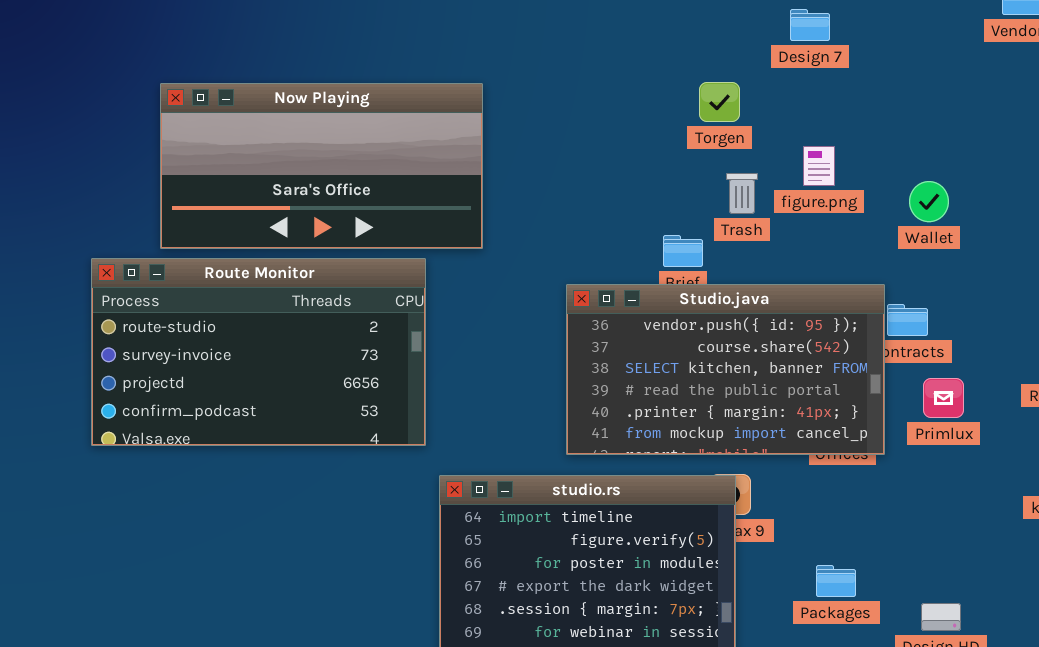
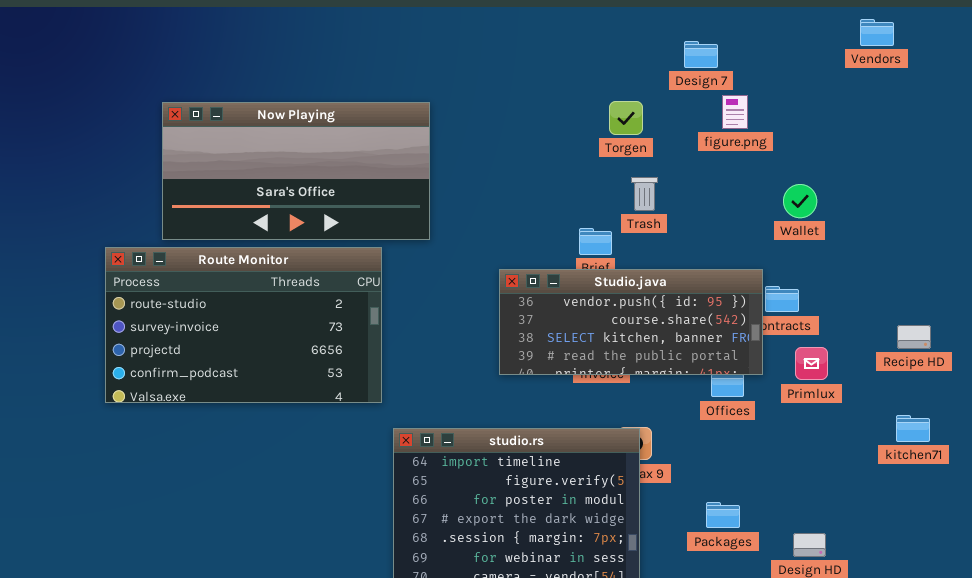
figure.png: [803,146,835,186] -> [722,95,748,129], moved
Studio.java: [566,284,885,455] -> [499,269,763,375], resized

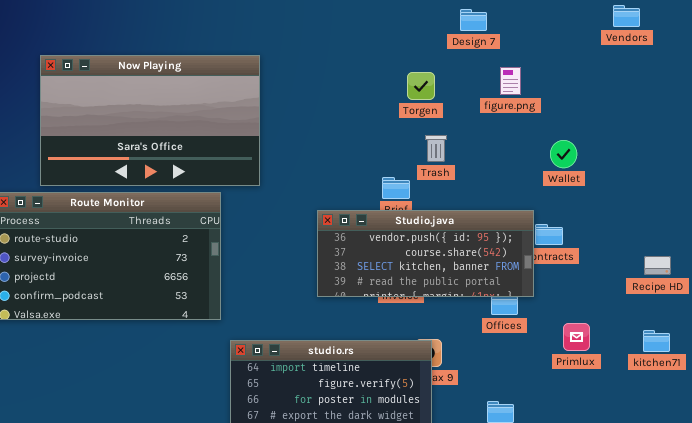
Design 7: [684,41,718,68] -> [460,9,487,31], moved
Now Playing: [162,102,430,240] -> [40,55,260,186], resized
Primlux: [795,347,828,380] -> [563,323,590,351], moved

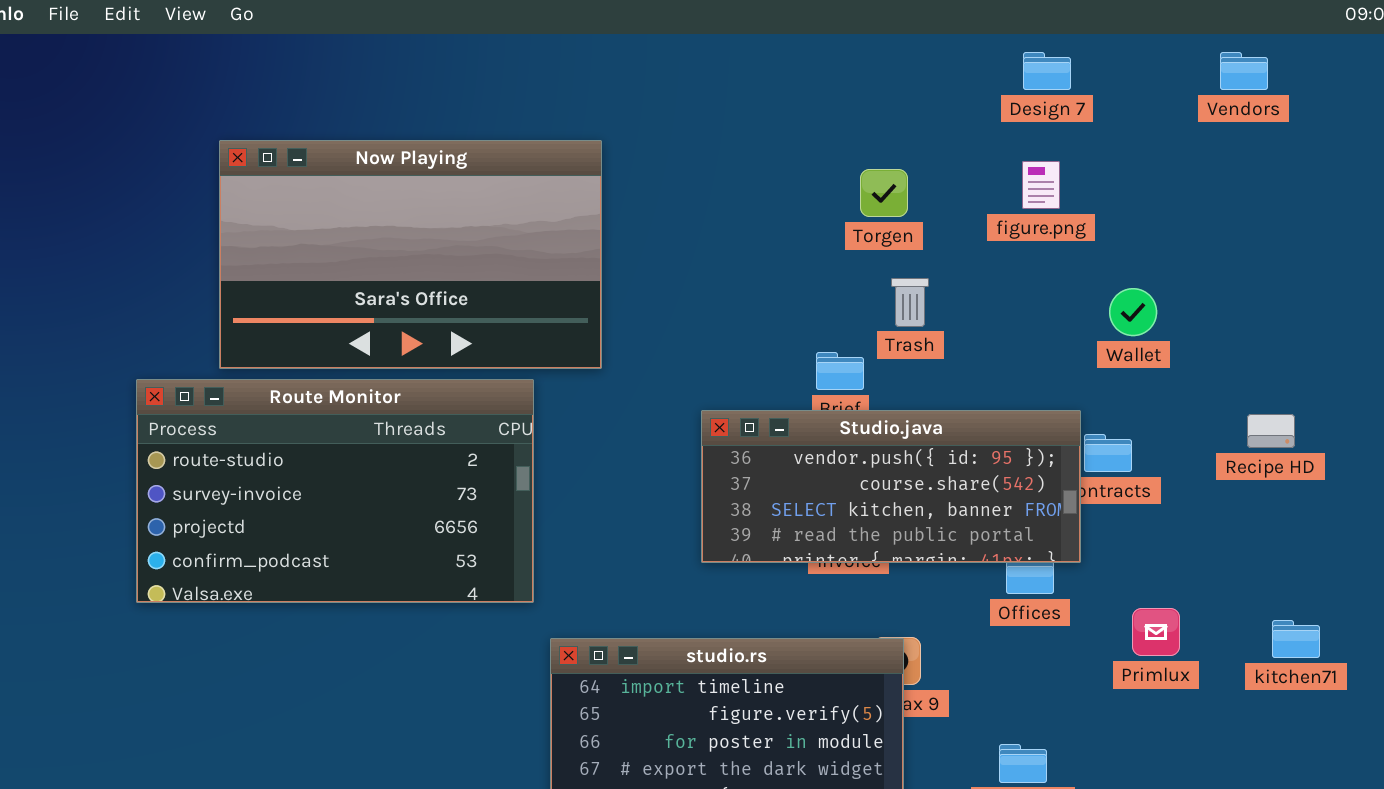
Design 7: [460,9,487,31] -> [1023,52,1071,90], moved
Recipe HD: [644,256,671,275] -> [1247,414,1295,448], moved

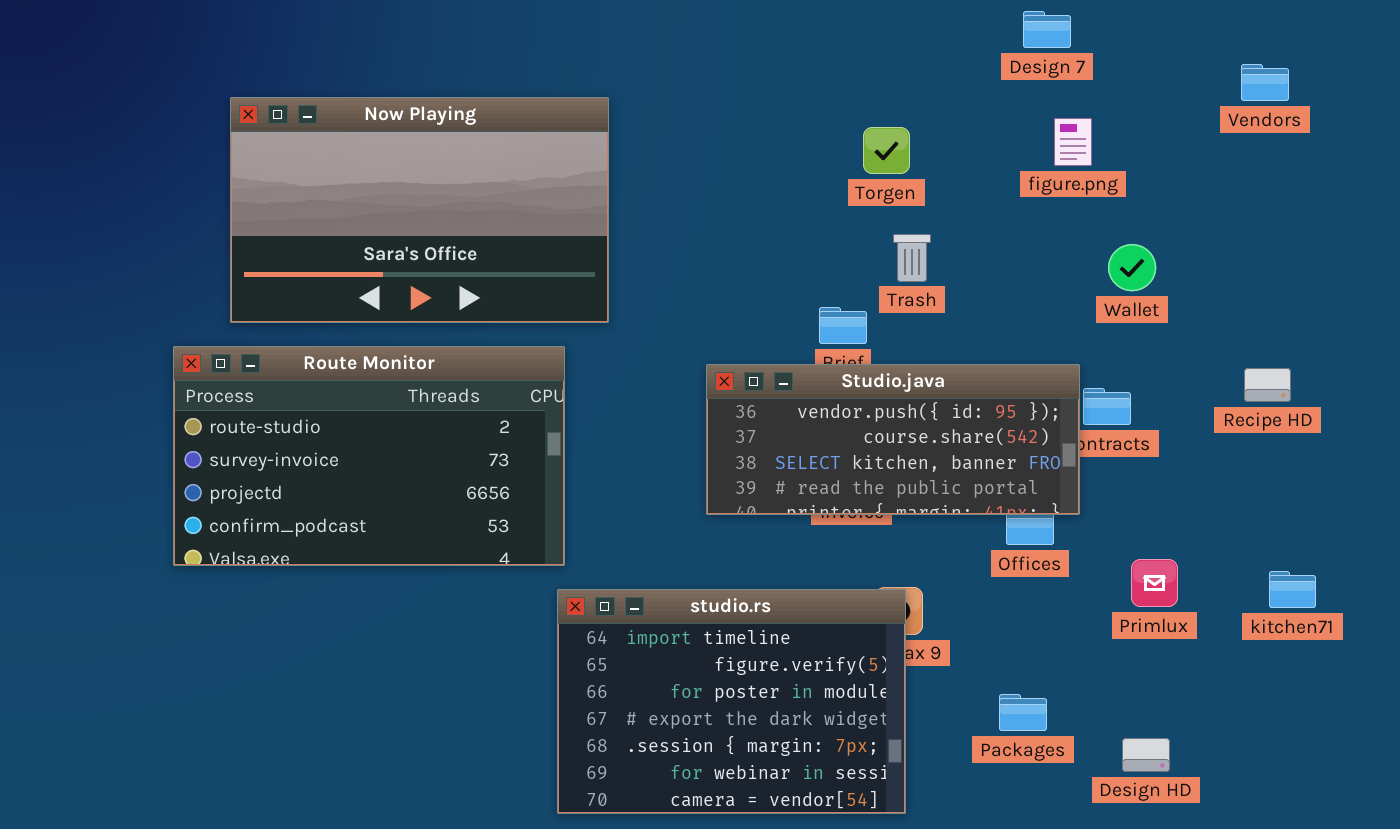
Vendors: [1220,52,1268,90] -> [1241,64,1289,101], moved
figure.png: [1022,161,1060,209] -> [1054,118,1092,166], moved
Route Monitor: [136,379,534,603] -> [173,346,565,566], moved

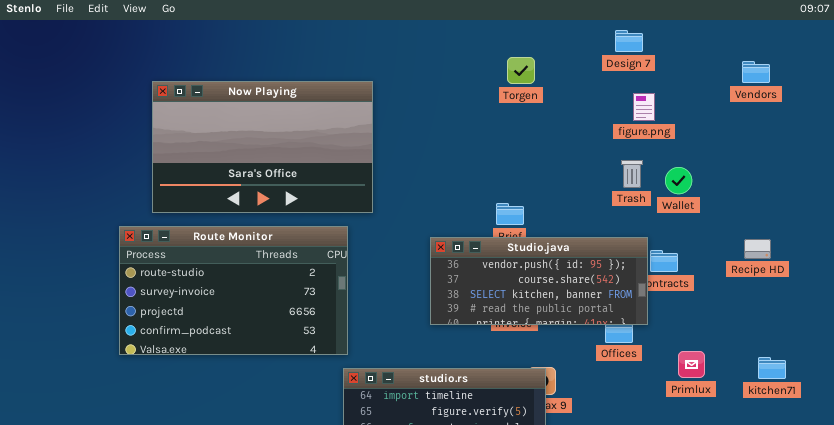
Torgen: [863,127,910,174] -> [507,57,535,84], moved
Trash: [893,234,931,282] -> [621,160,643,188], moved

